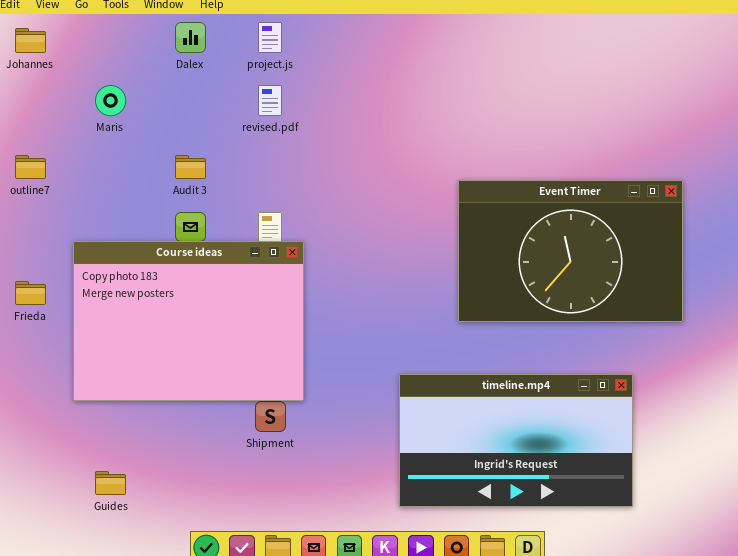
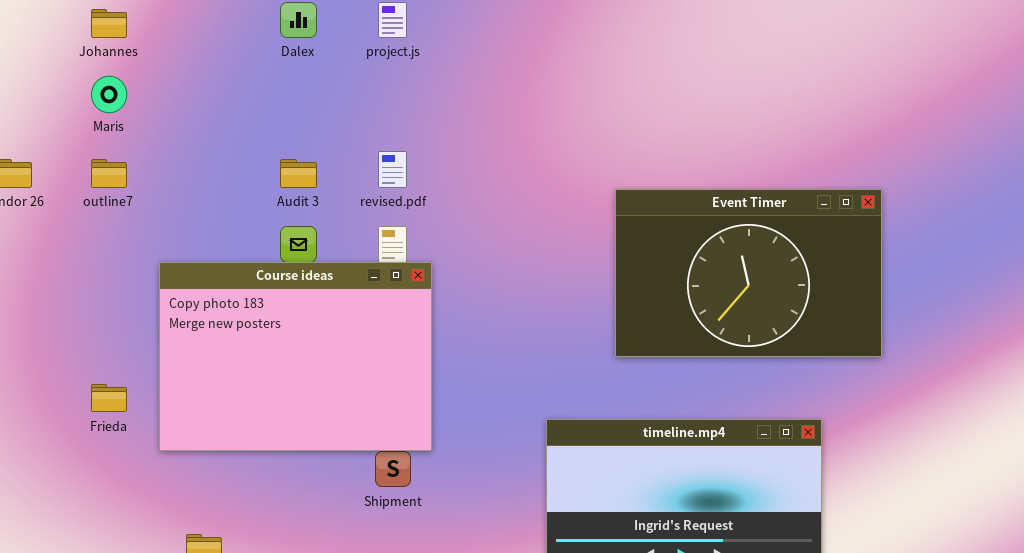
Maris: [95,85,126,116] -> [91,76,127,113], moved
revised.pdf: [258,85,282,116] -> [378,151,407,188], moved
Frieda: [15,281,46,305] -> [91,384,127,412], moved

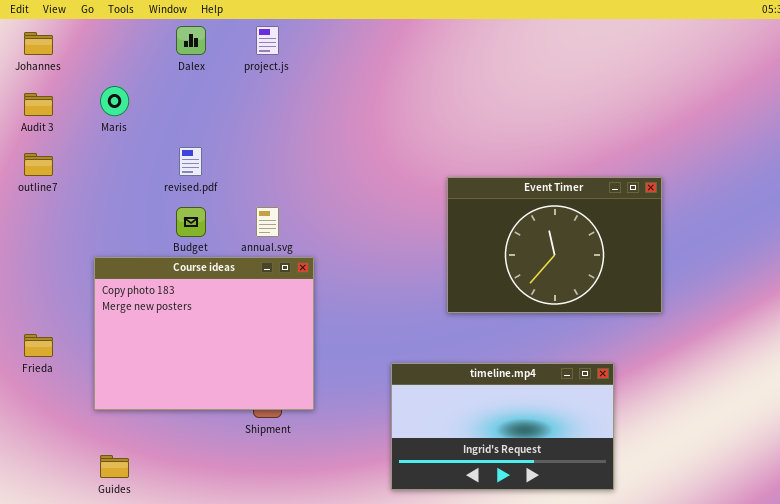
Maris: [91,76,127,113] -> [100,86,129,116], moved
revised.pdf: [378,151,407,188] -> [179,147,202,176], moved
Audit 3: [280,159,317,188] -> [24,93,53,116], moved
Course ideas: [159,262,432,451] -> [94,257,314,410], moved

